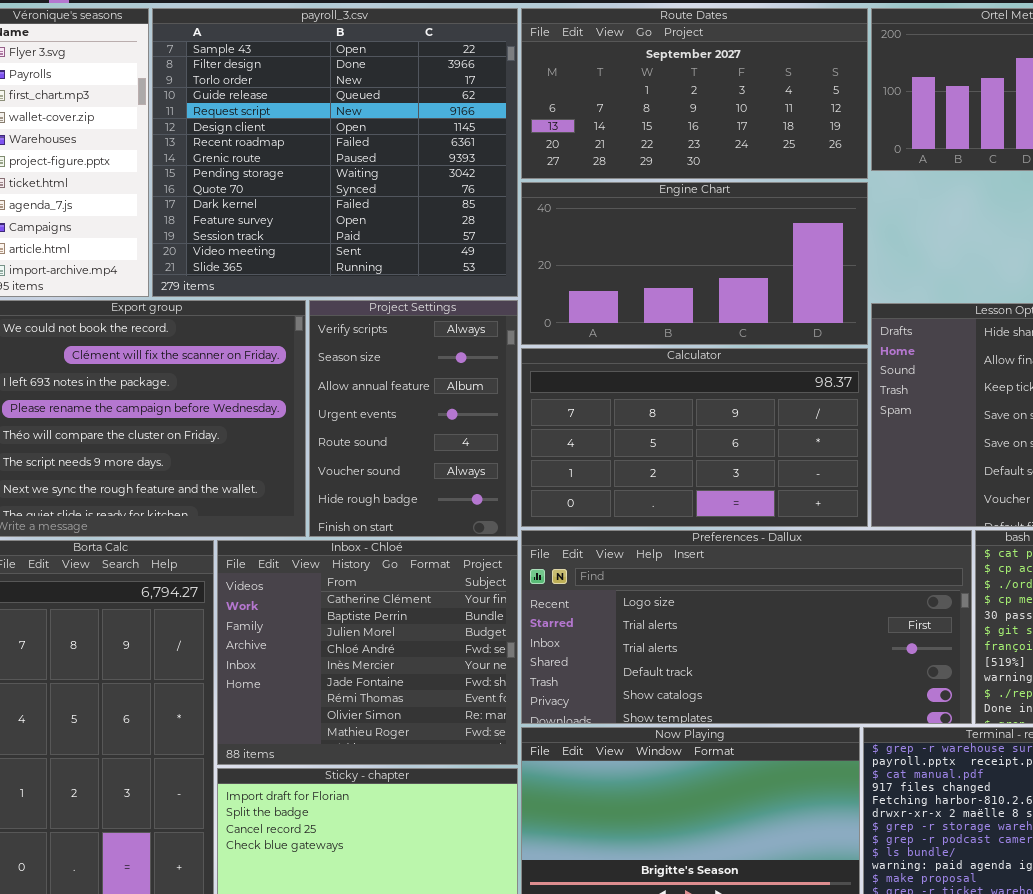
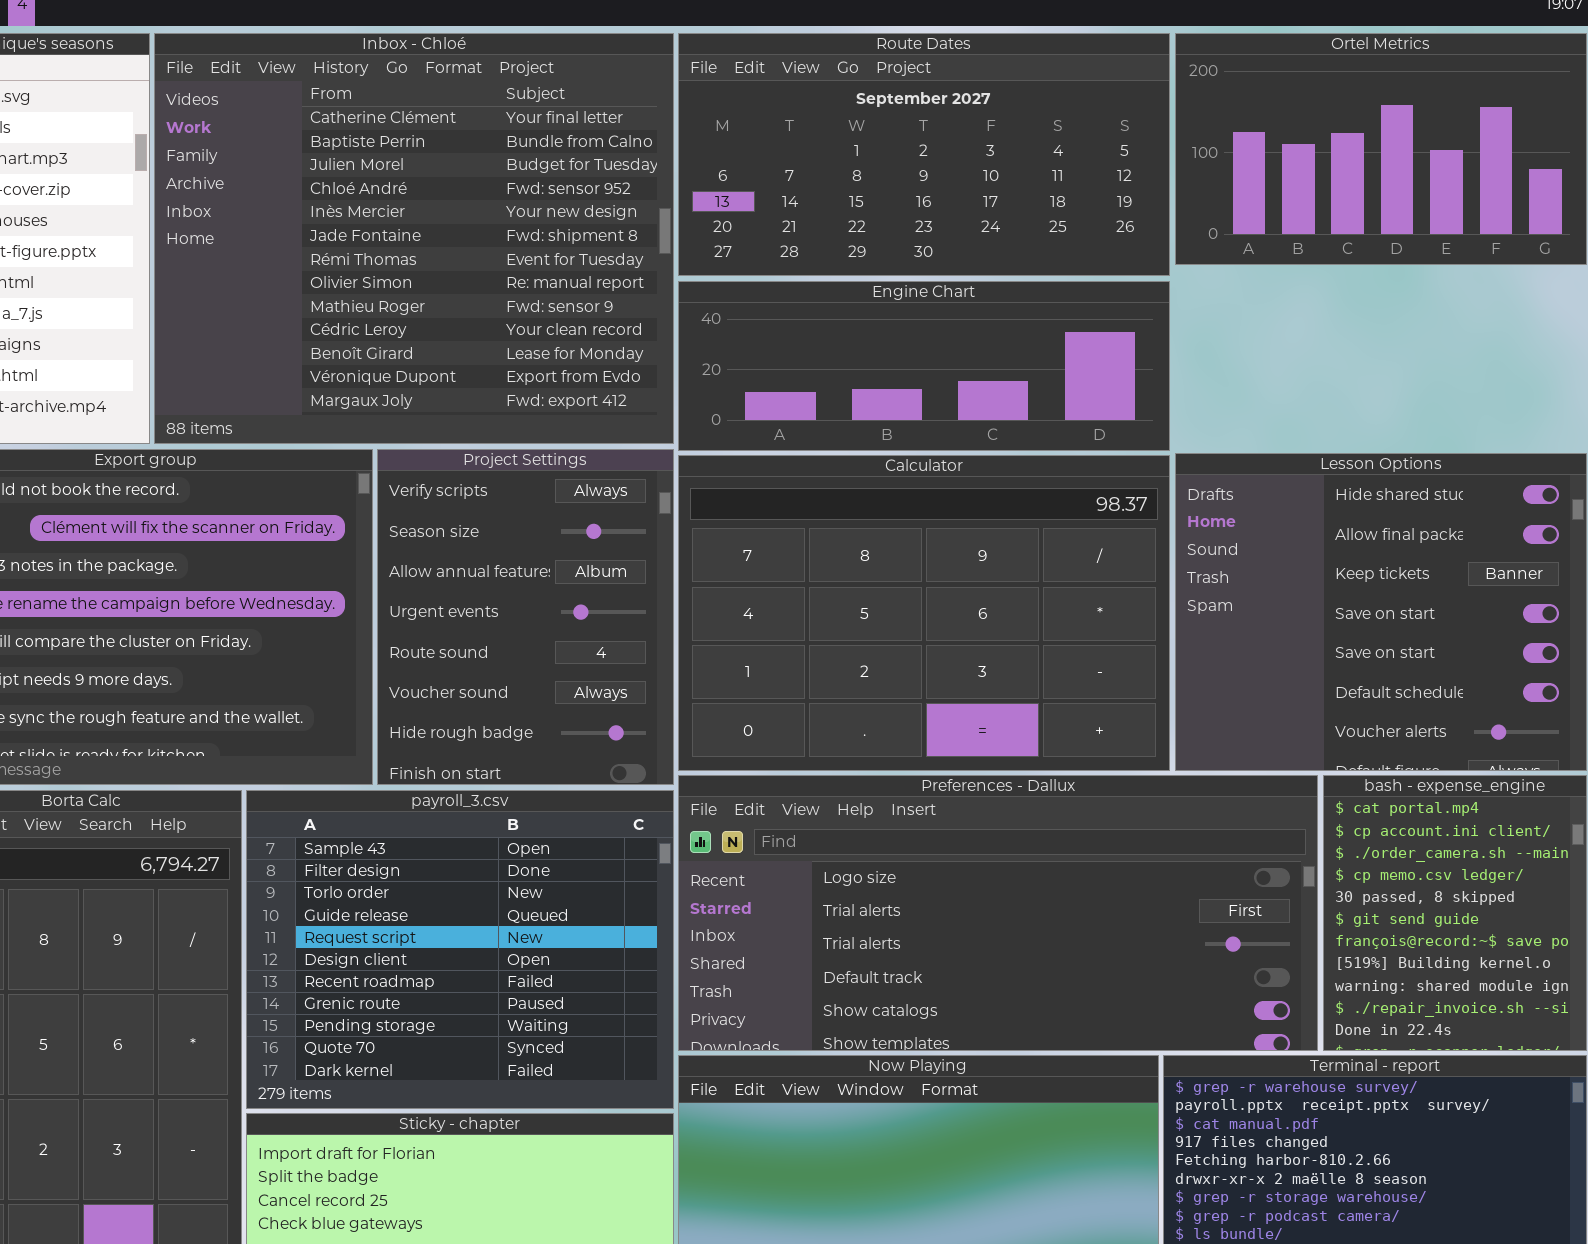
payroll_3.csv: [152,8,518,297] -> [246,790,674,1109], moved, resized
Engine Chart: [521,182,868,345] -> [678,281,1170,451], resized
Calculator: [521,348,868,527] -> [678,455,1170,771], resized
Inbox - Chloé: [217,540,518,765] -> [154,33,674,444], moved, resized

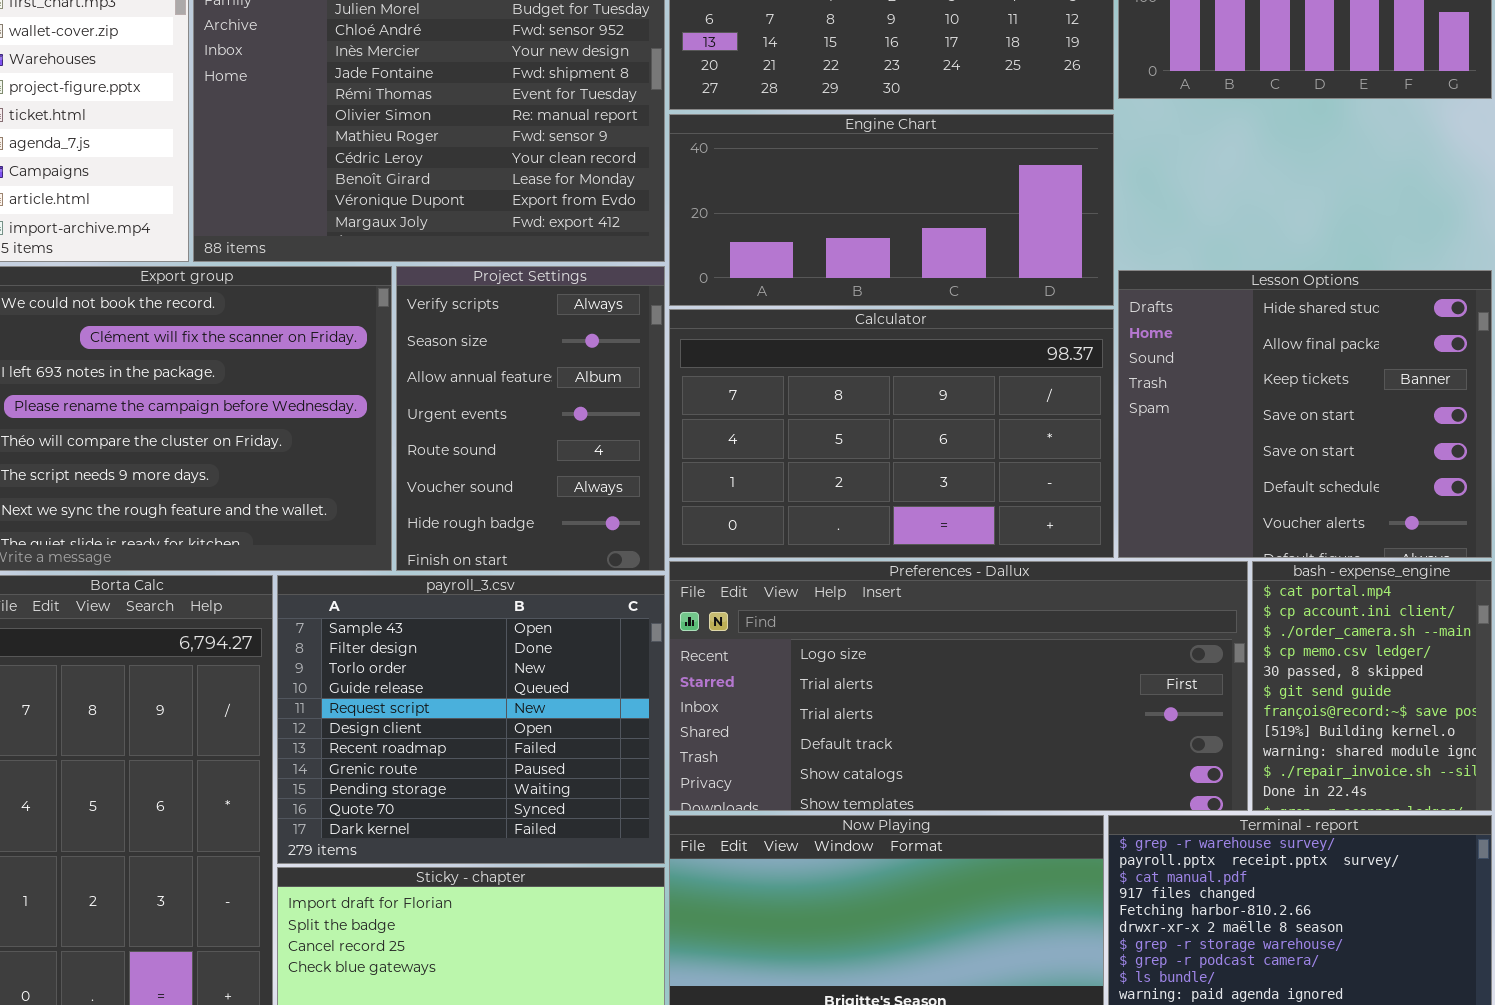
Engine Chart: [678,281,1170,451] -> [669,114,1114,306], resized
Calculator: [678,455,1170,771] -> [669,309,1114,558], resized

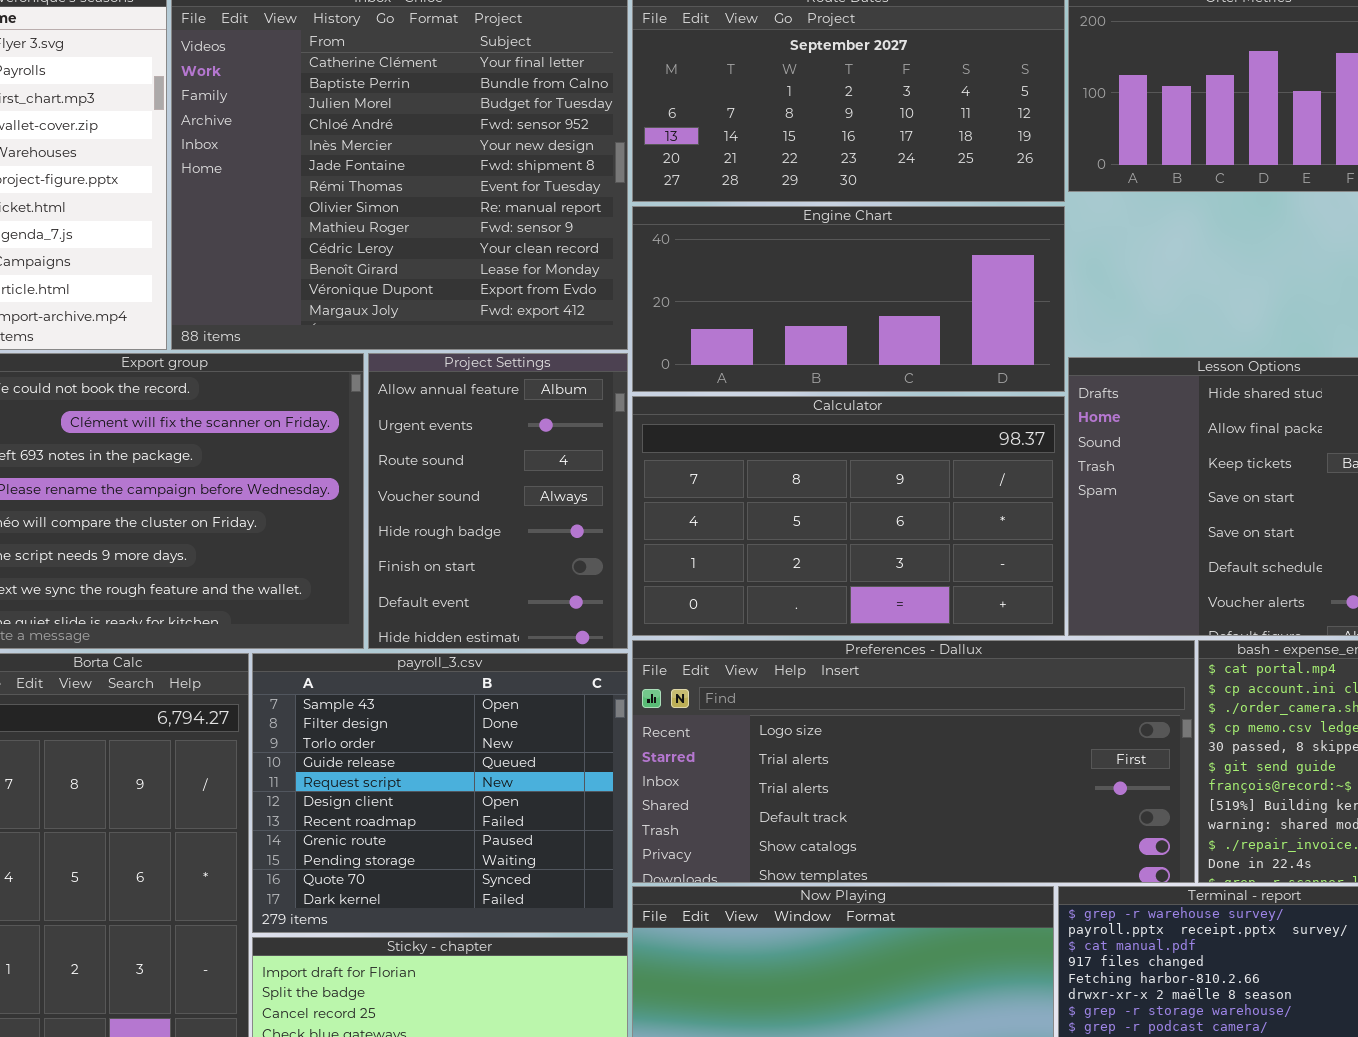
Project Settings: [396,266,665,571] -> [368,353,628,649], scrolled down 2 rows

